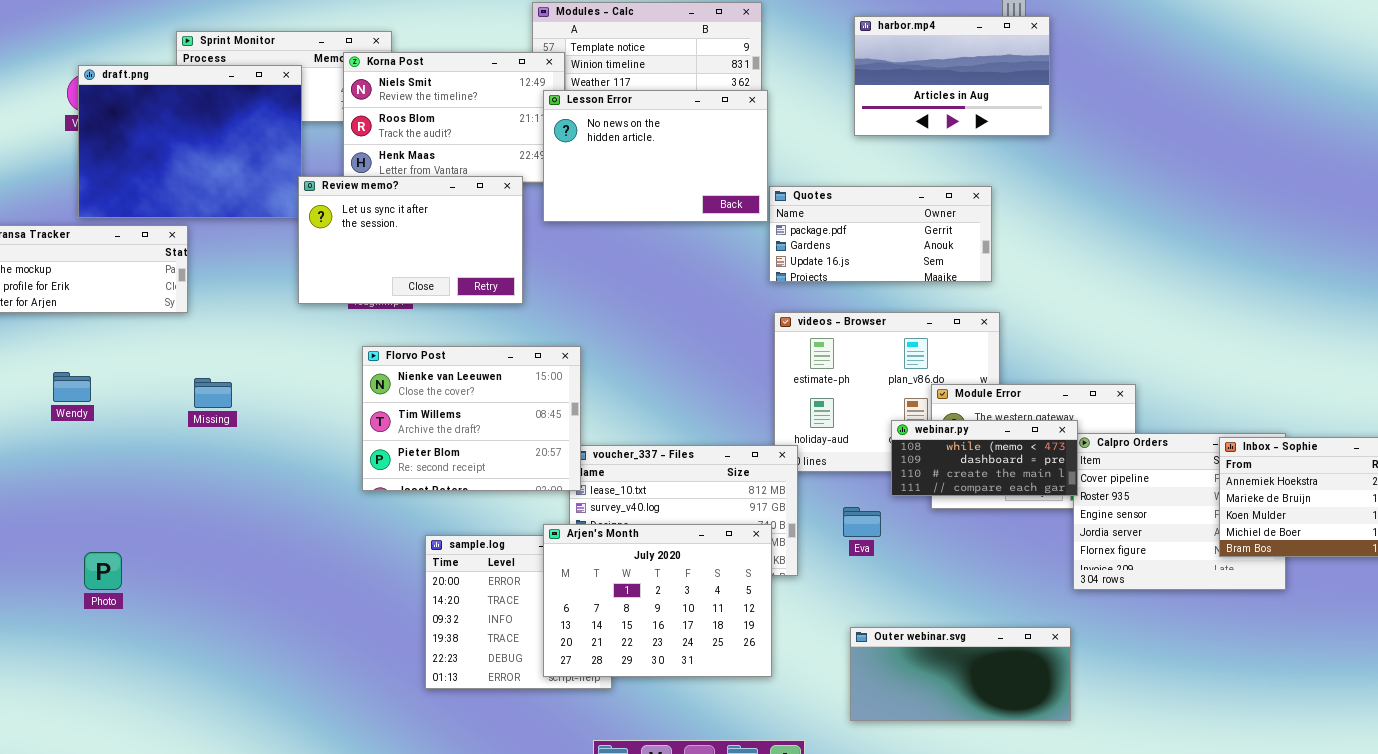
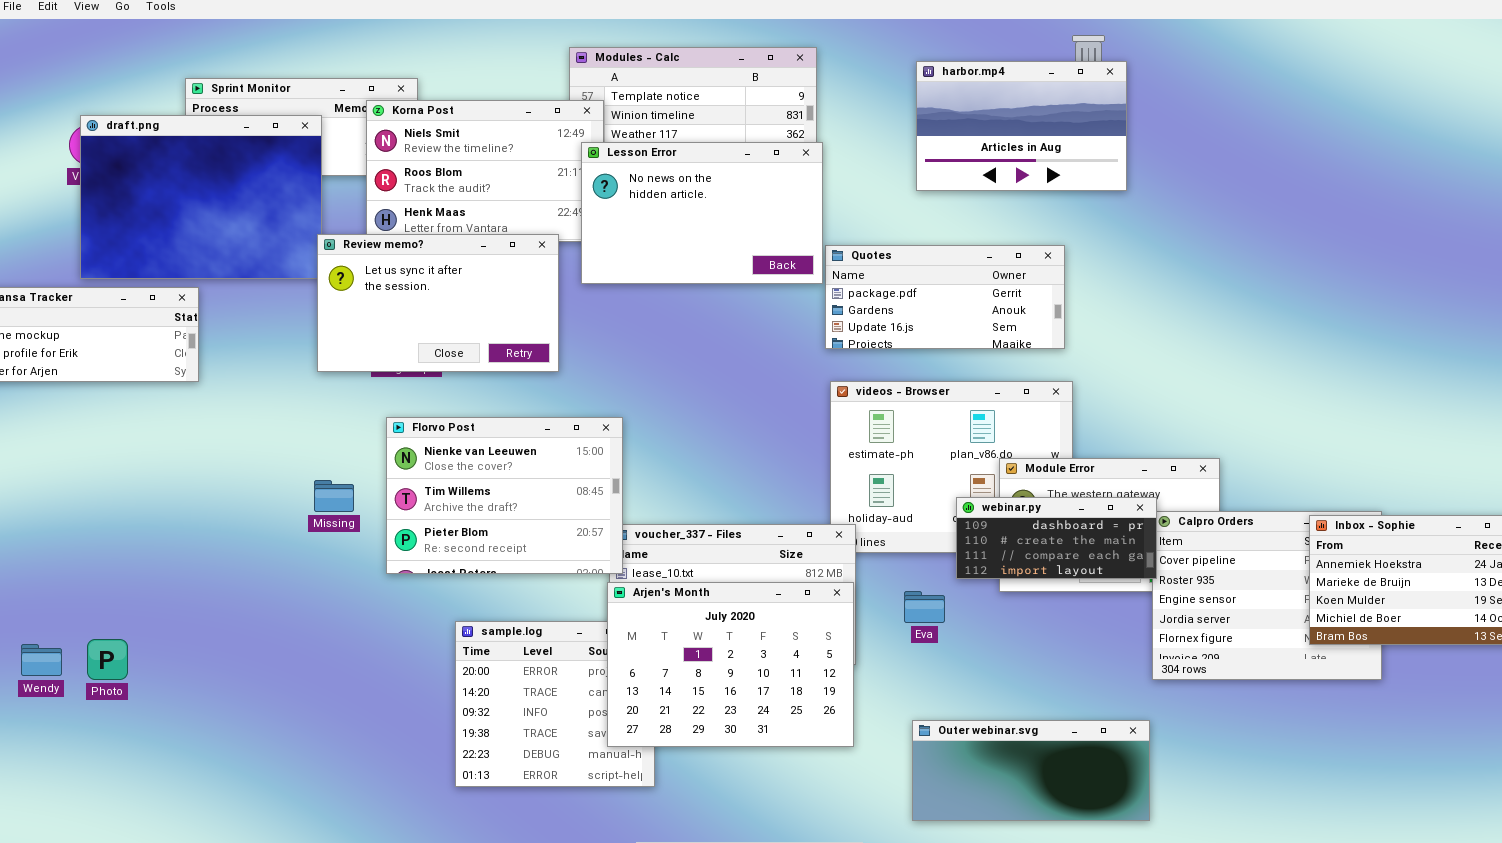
Wendy: [53,372,91,402] -> [21,644,62,676], moved
Missing: [194,378,232,408] -> [314,480,354,512], moved
webinar.py: [891,420,1078,496] -> [956,497,1157,579], scrolled down 1 row
Arjen's Month: [543,524,772,677] -> [607,582,854,747], moved

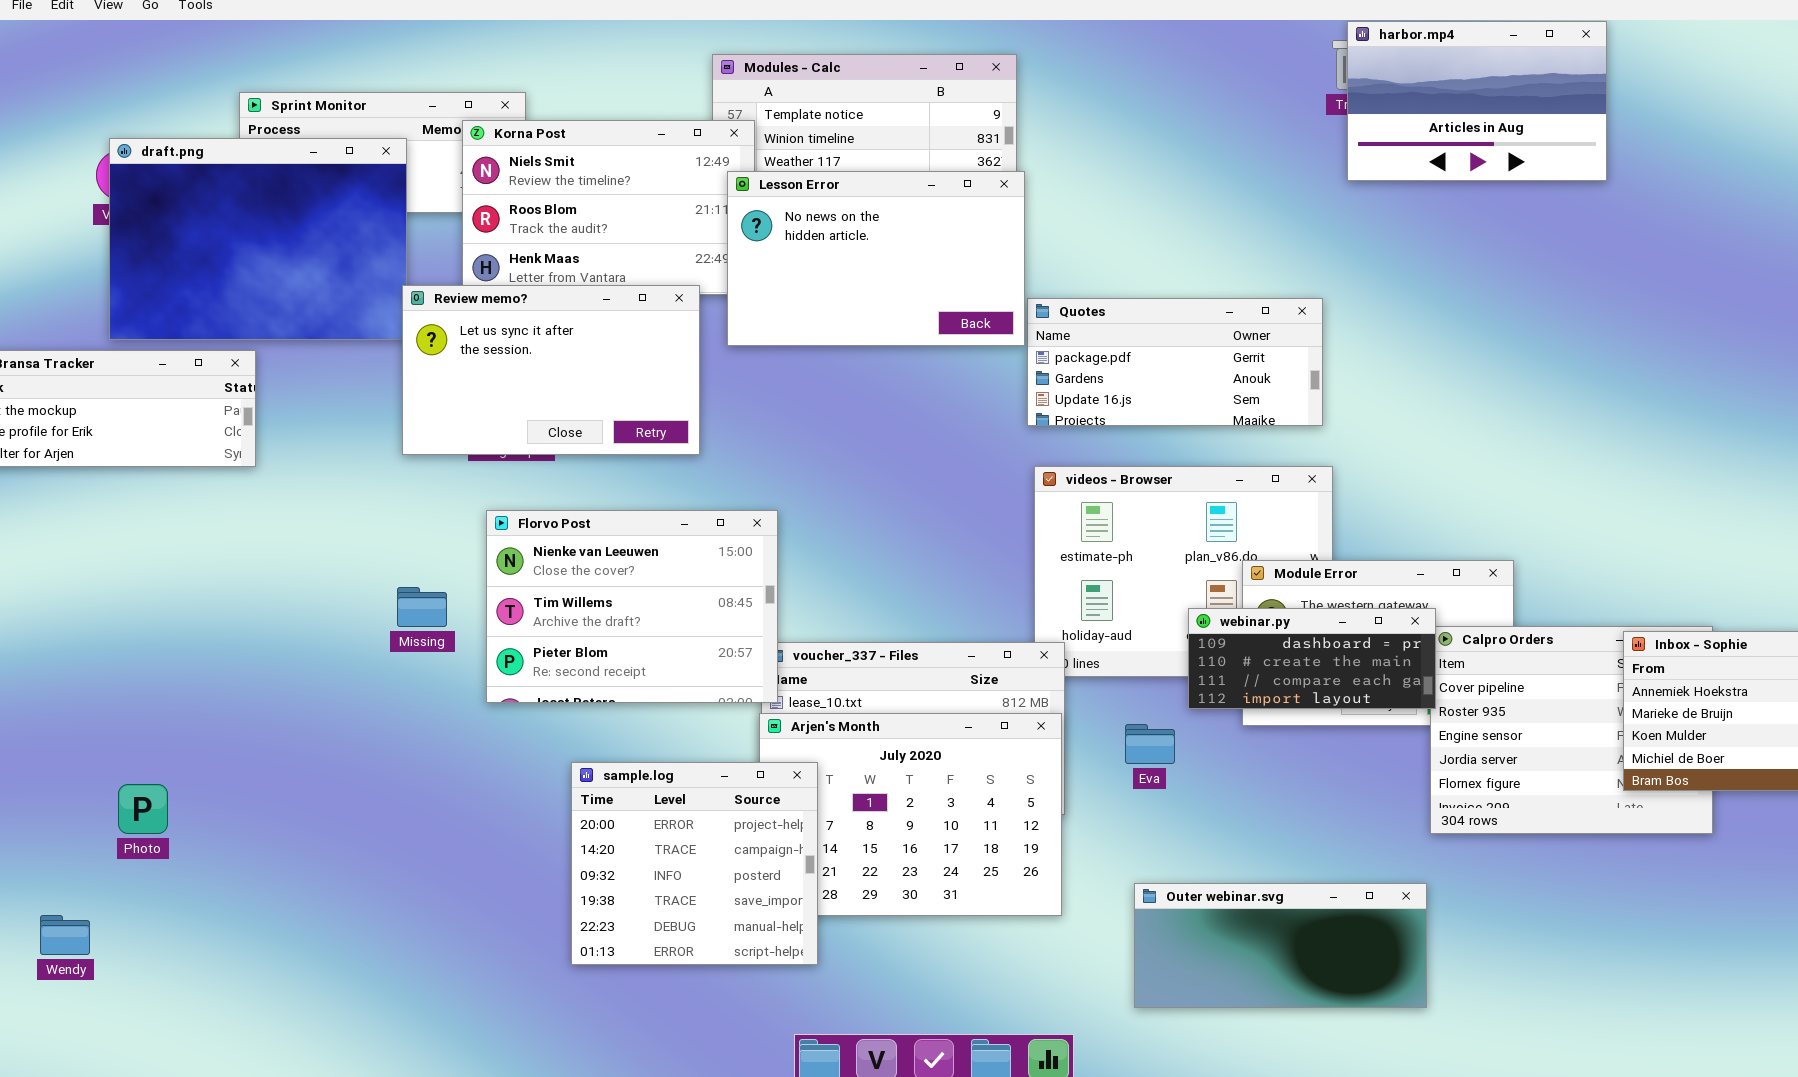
harbor.mp4: [916,61,1127,191] -> [1347,21,1607,181], moved
sample.log: [455,621,655,787] -> [571,762,818,965], raised
Wendy: [21,644,62,676] -> [40,915,90,955], moved

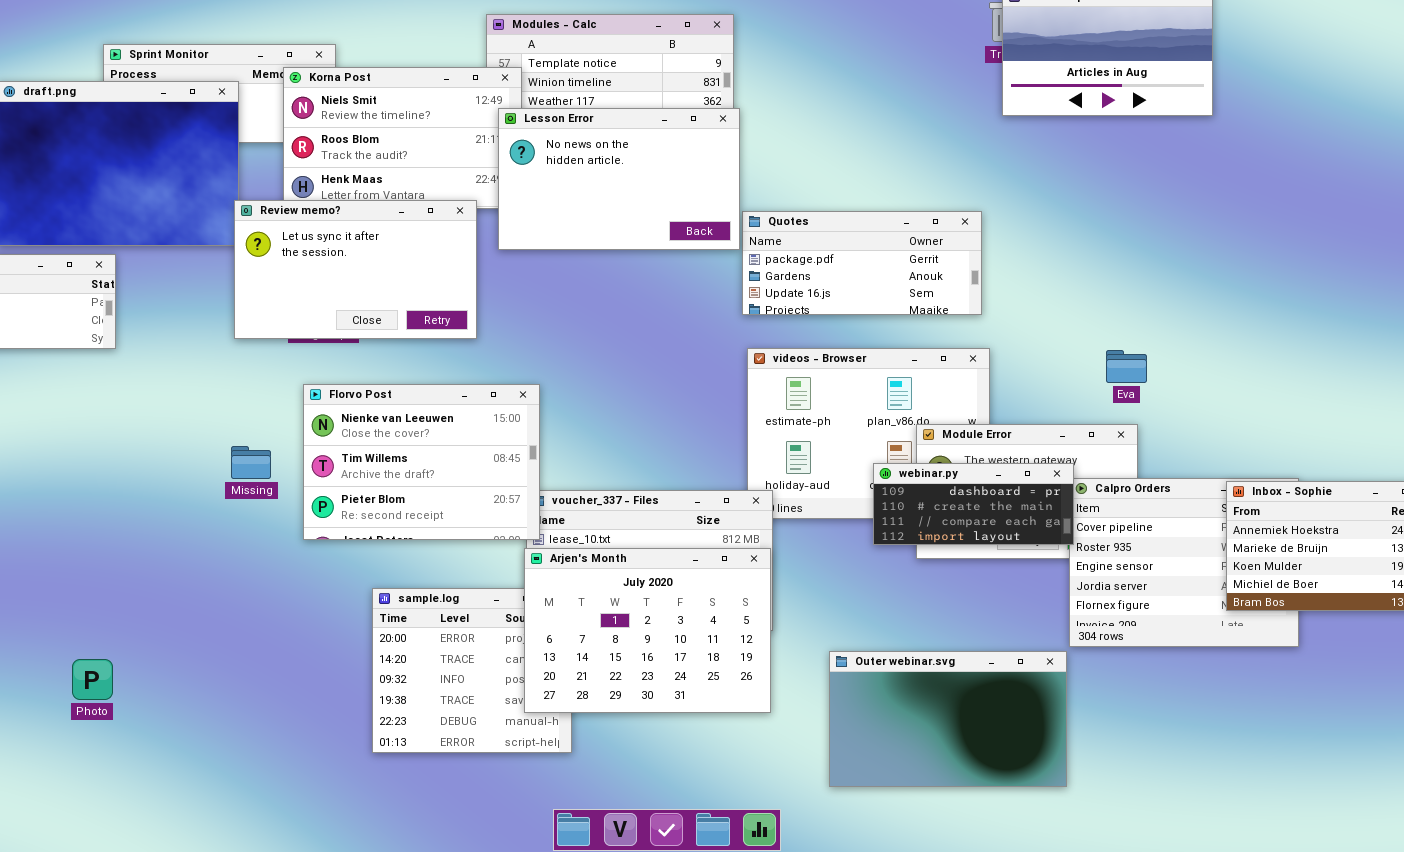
Arjen's Month: [759,713,1062,916] -> [524,548,771,713], raised
Eva: [1125,724,1175,764] -> [1106,350,1147,383], moved
Photo: [118,784,168,834] -> [72,659,113,700], moved
Outer webinar.svg: [1134,883,1427,1008] -> [829,651,1067,787], resized

